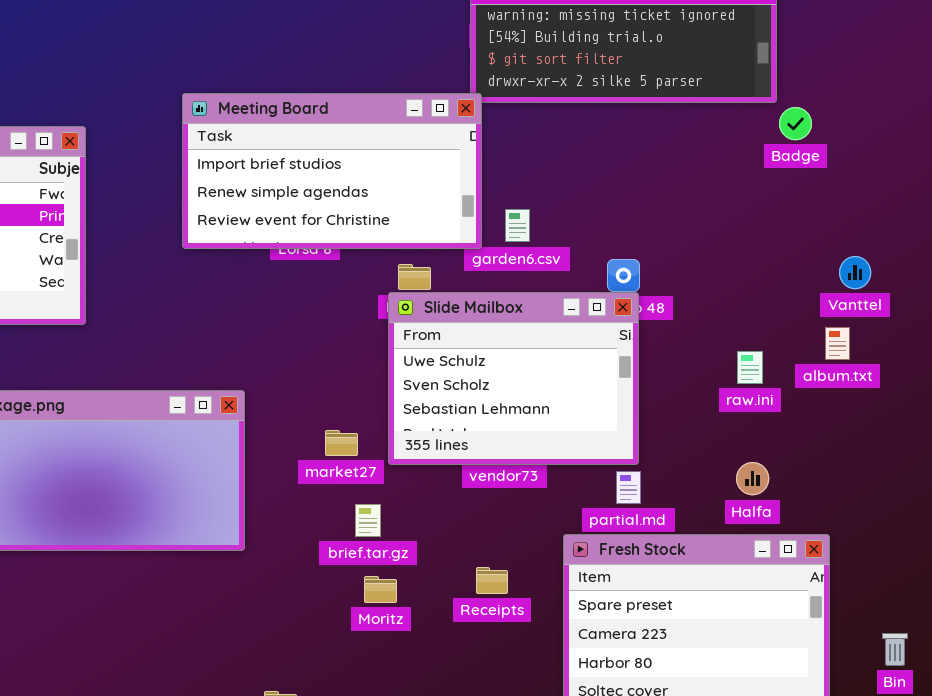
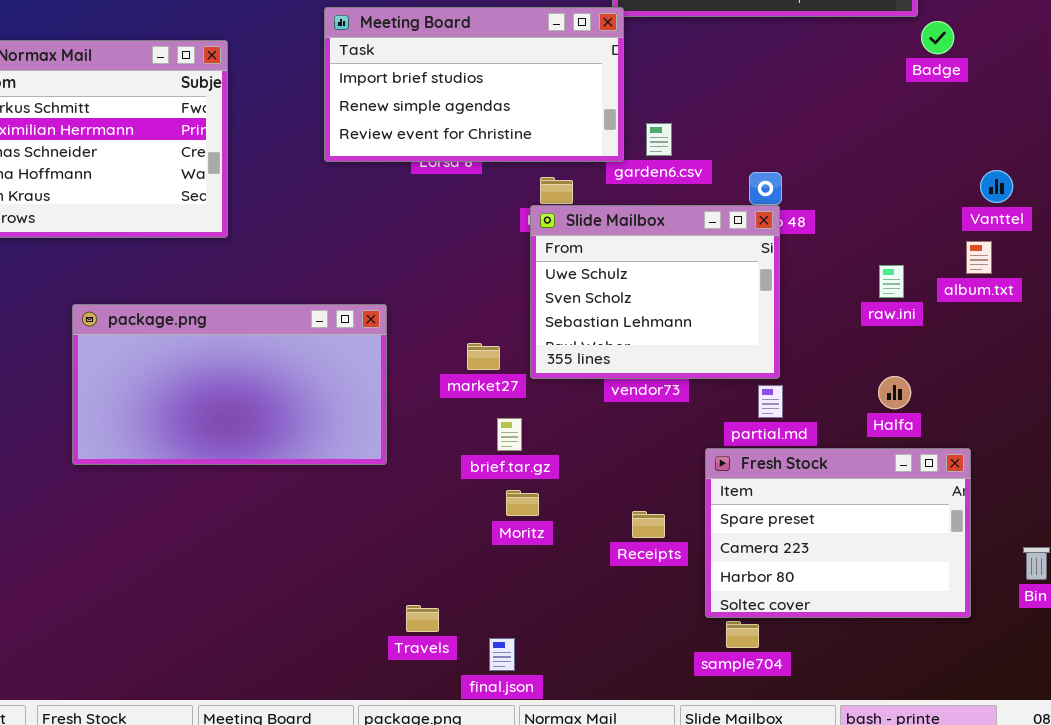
Receipts: [476,567,508,594] -> [632,511,665,538], moved

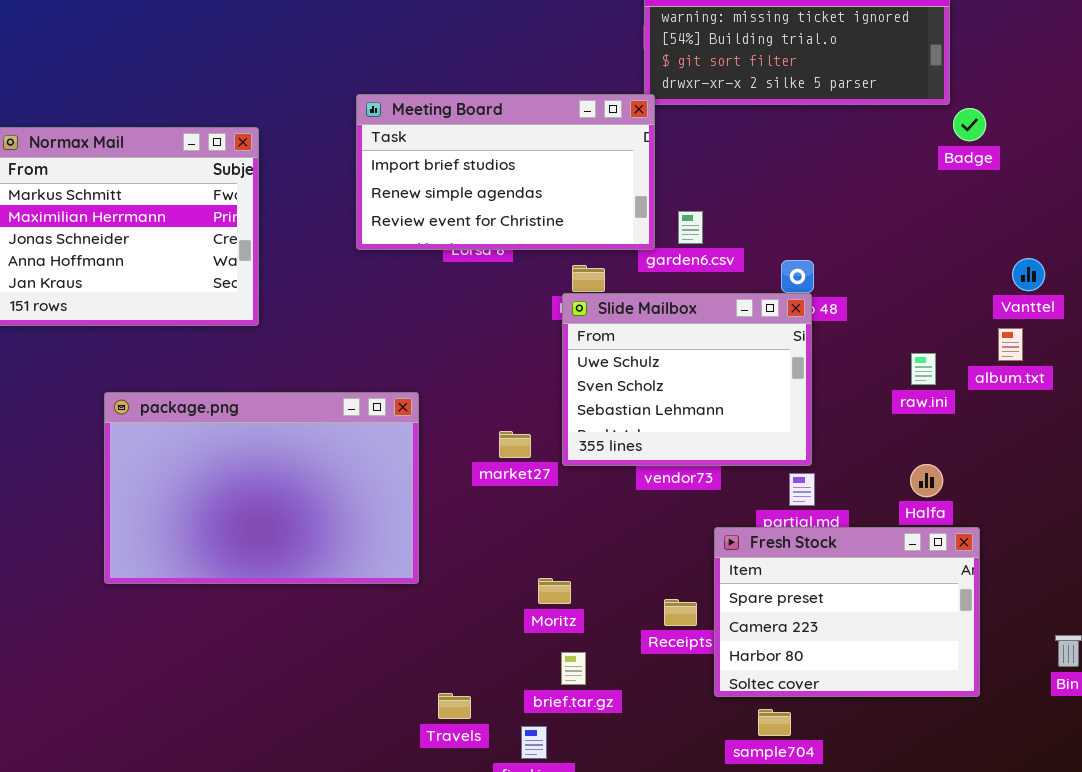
package.png: [72,304,387,465] -> [104,392,419,584], resized
brief.tar.gz: [497,418,522,451] -> [561,652,586,685], moved
Fresh Stock: [705,448,971,618] -> [714,527,980,697], moved

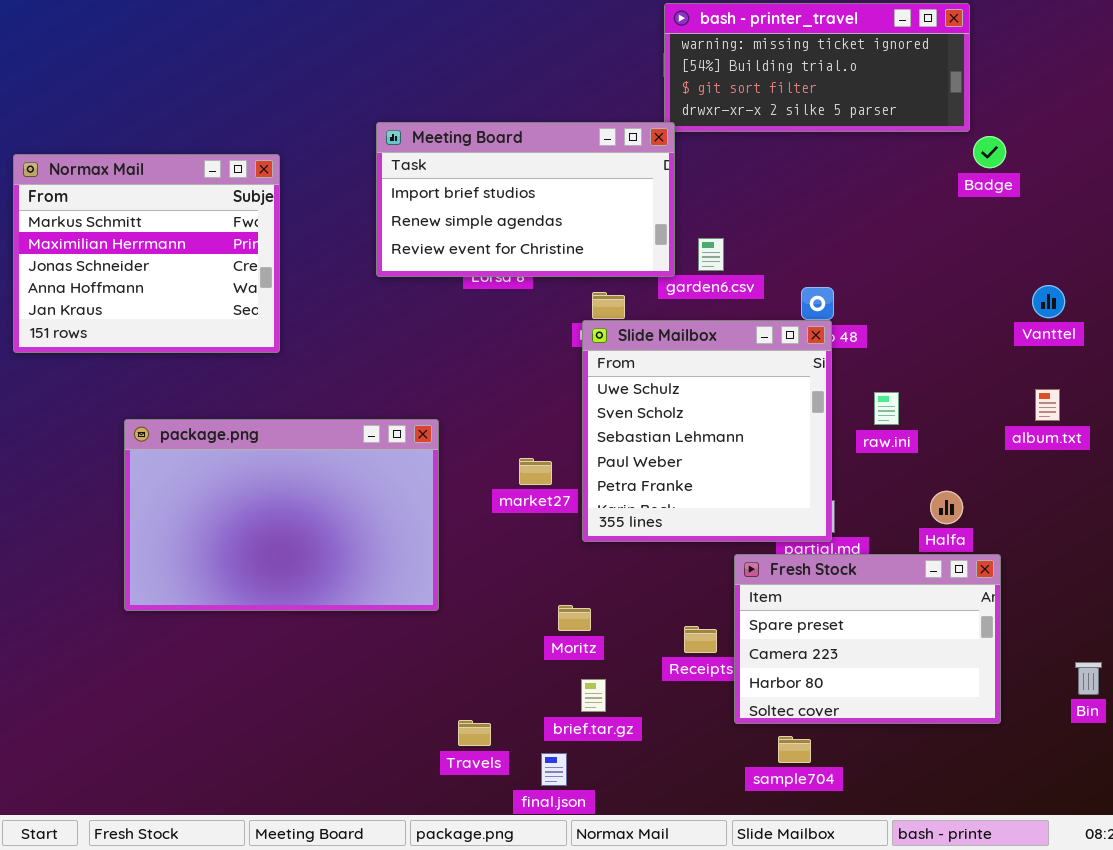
Slide Mailbox: [562,293,812,466] -> [582,320,832,542], resized
album.txt: [998,328,1023,361] -> [1035,389,1060,421], moved
raw.ini: [911,353,936,385] -> [874,392,899,425], moved

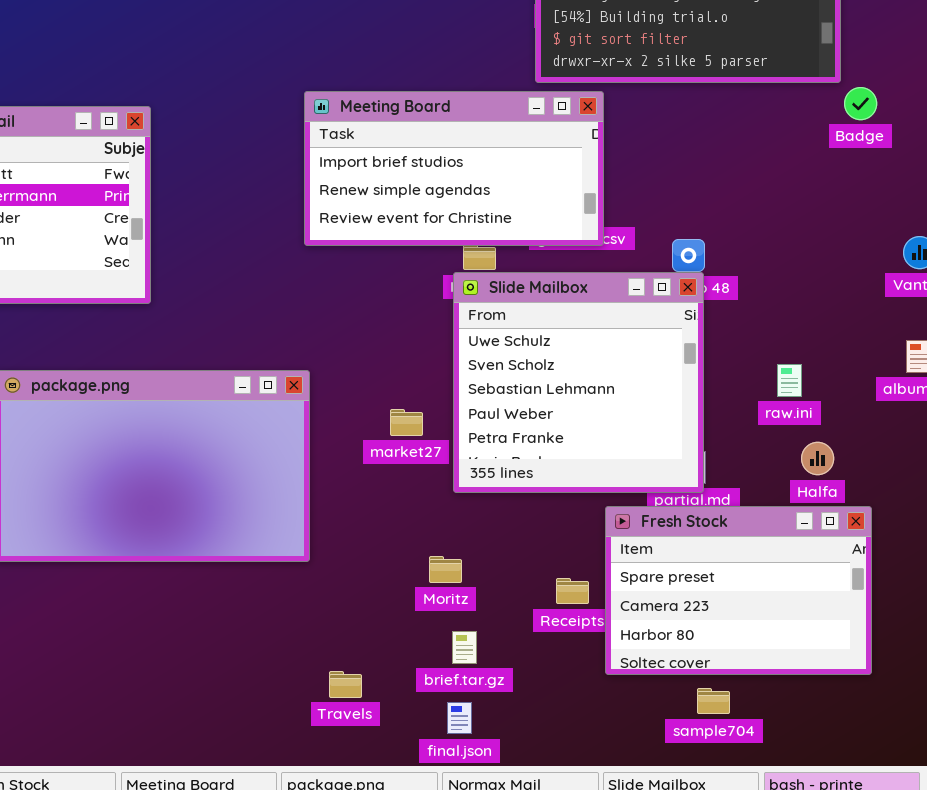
Meeting Board: [376,122,675,277] -> [304,91,604,246], moved
raw.ini: [874,392,899,425] -> [777,364,802,397], moved
sample704: [778,736,811,763] -> [697,688,730,714], moved
final.json: [541,753,567,786] -> [447,702,472,734], moved

